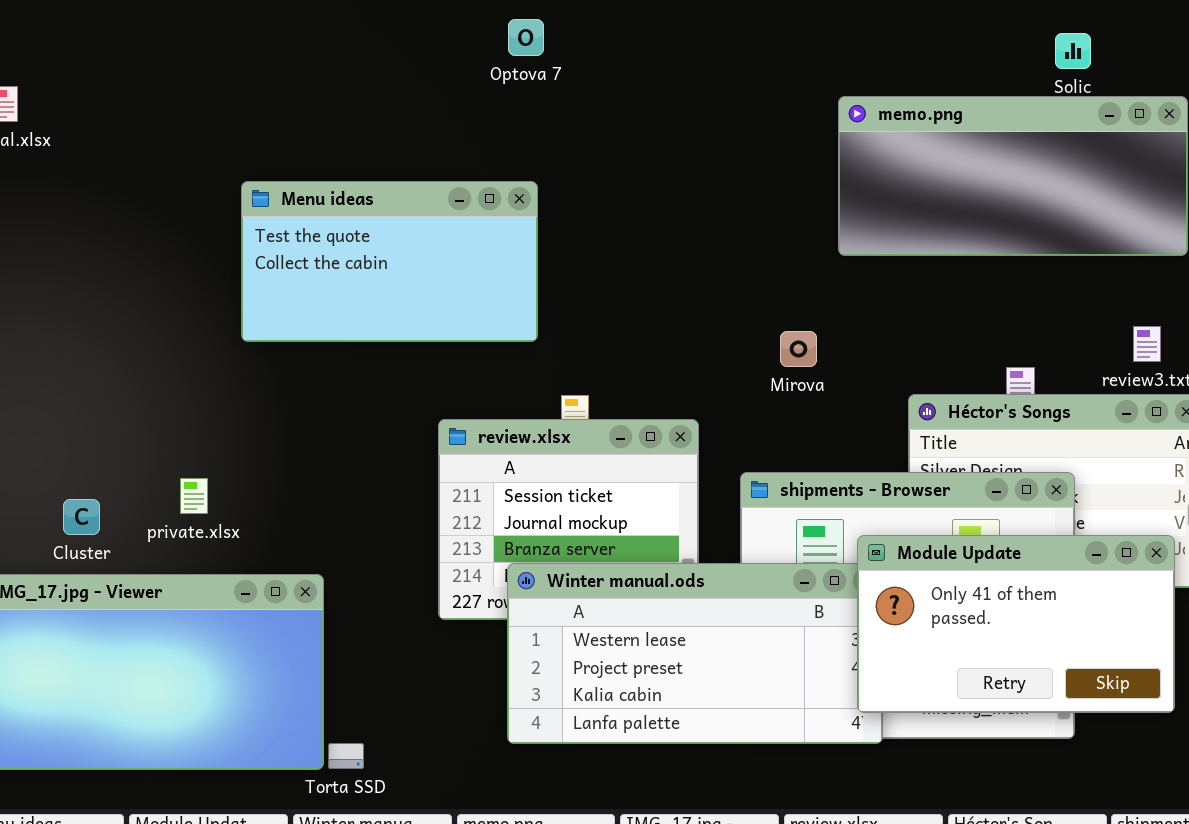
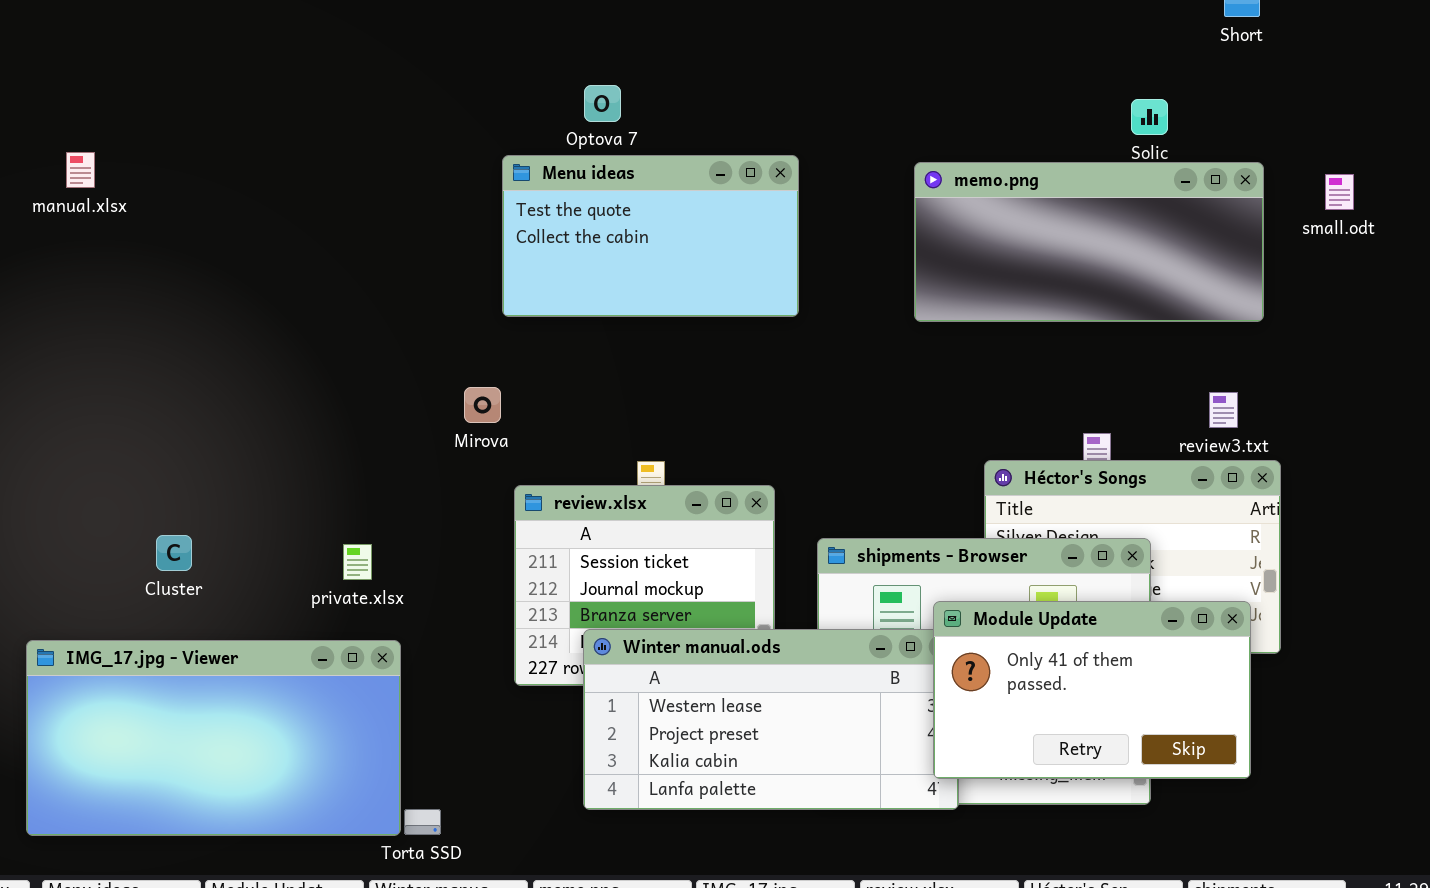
Menu ideas: [241,181,538,342] -> [502,155,799,317], moved
Mirova: [780,331,817,367] -> [464,387,501,423], moved
private.xlsx: [180,478,208,514] -> [343,544,372,580], moved
Cluster: [63,499,100,535] -> [156,535,192,571], moved

